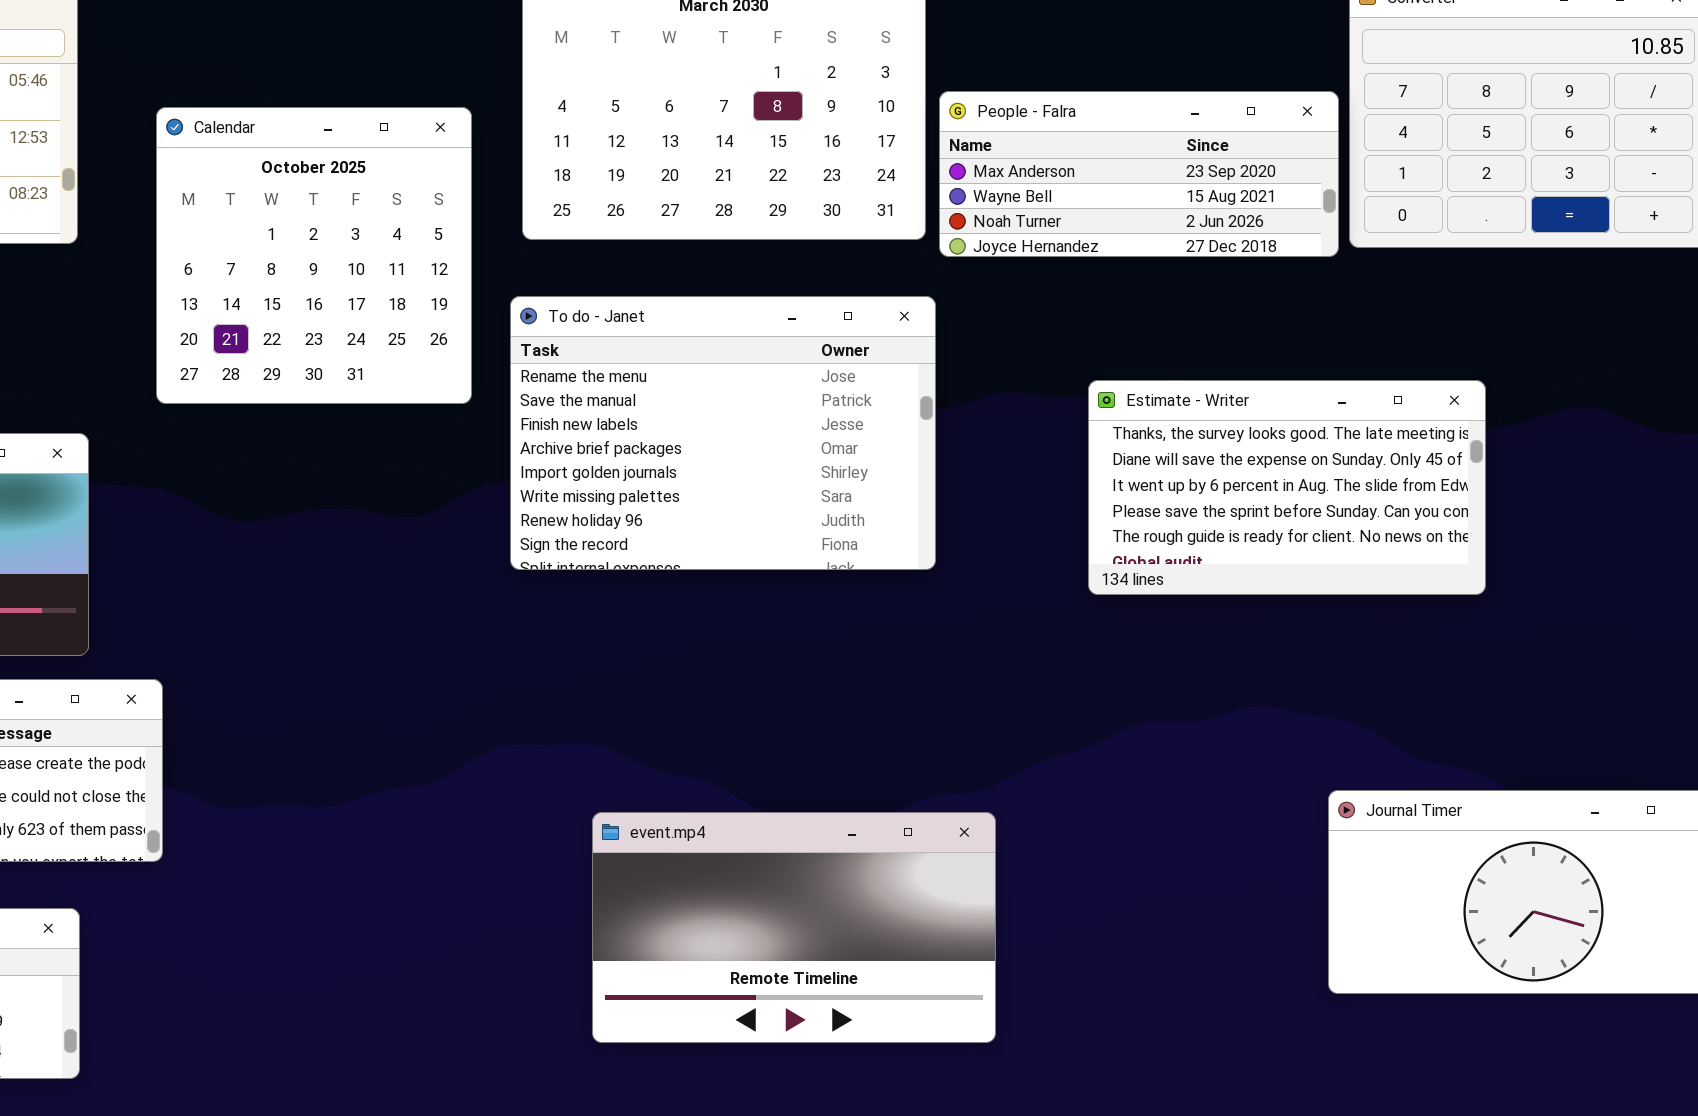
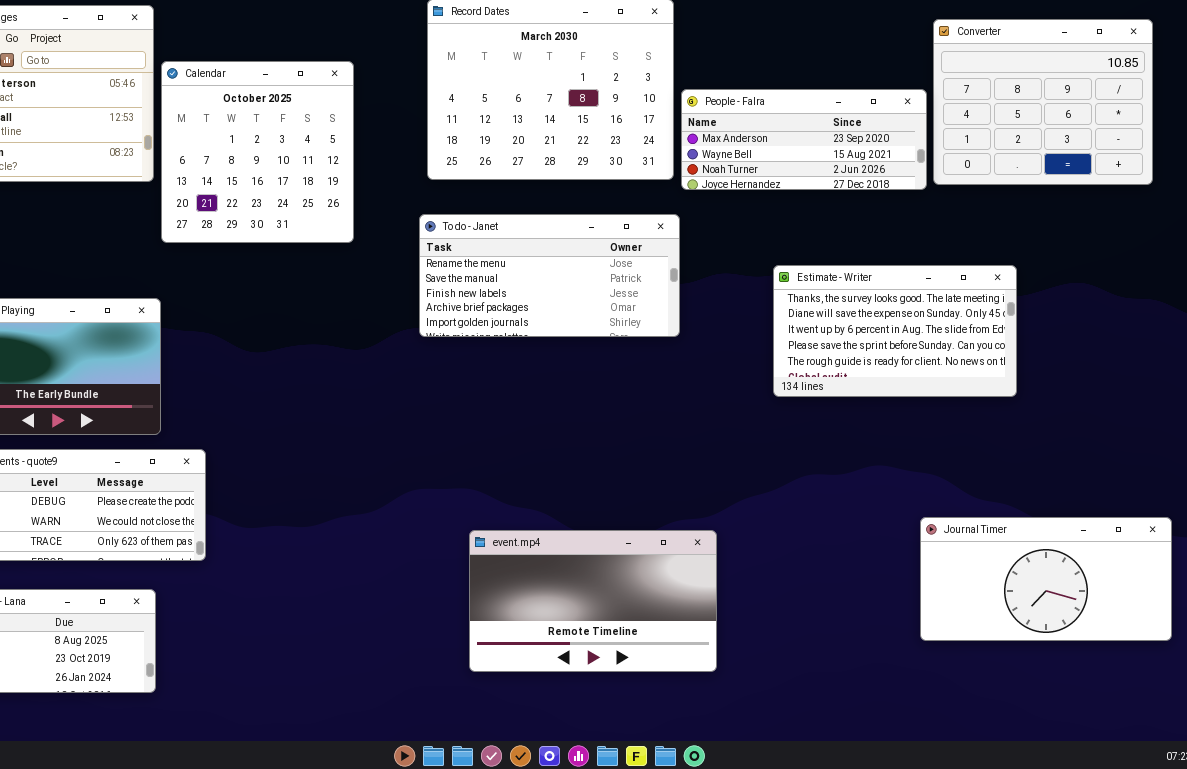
Calendar: [156,107,472,404] -> [161,61,354,243], moved
To do - Janet: [510,296,936,570] -> [419,214,680,337], resized

